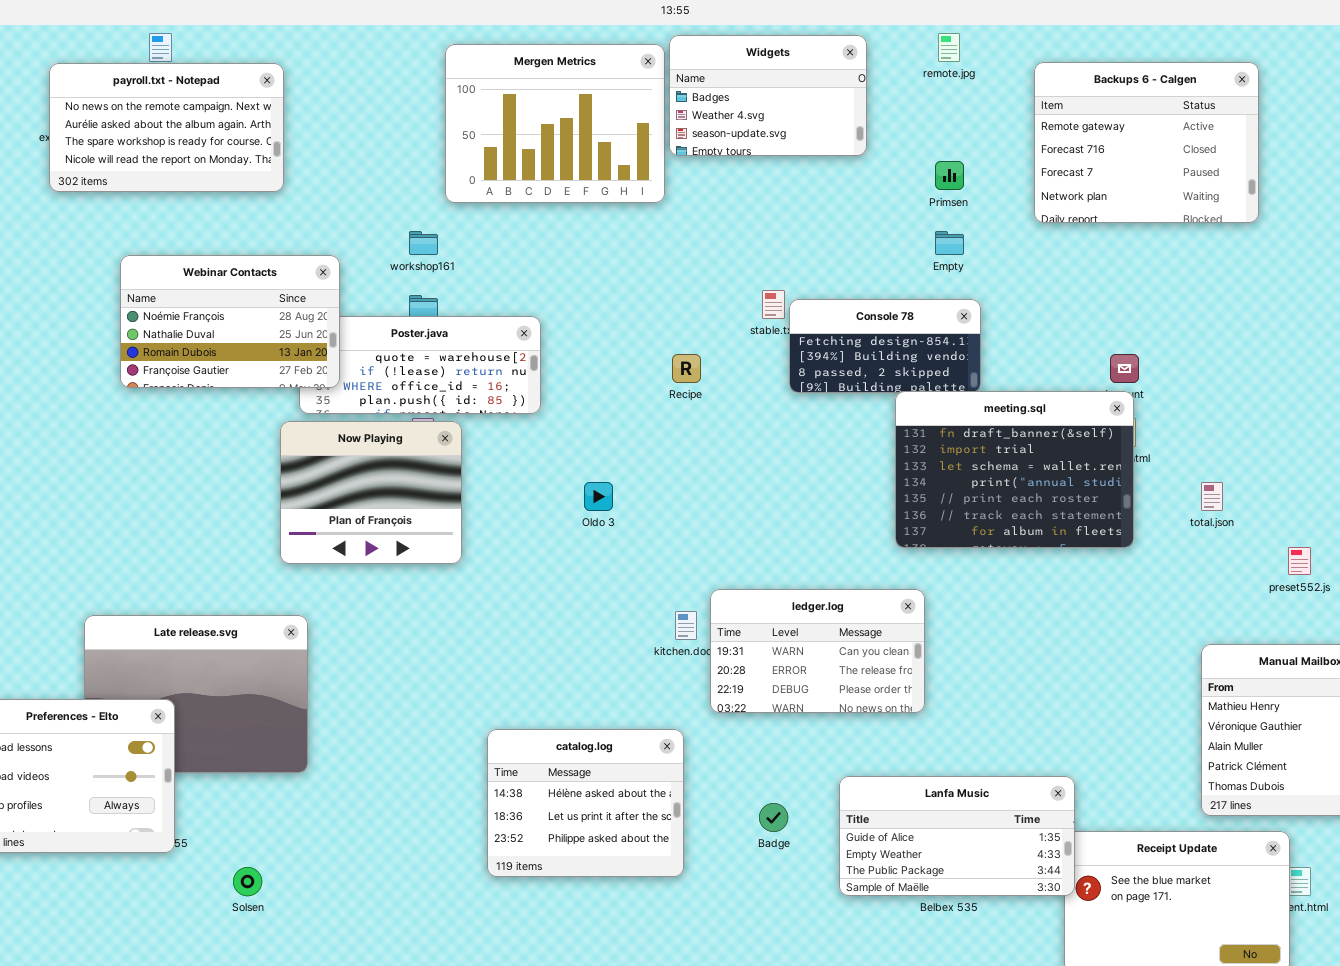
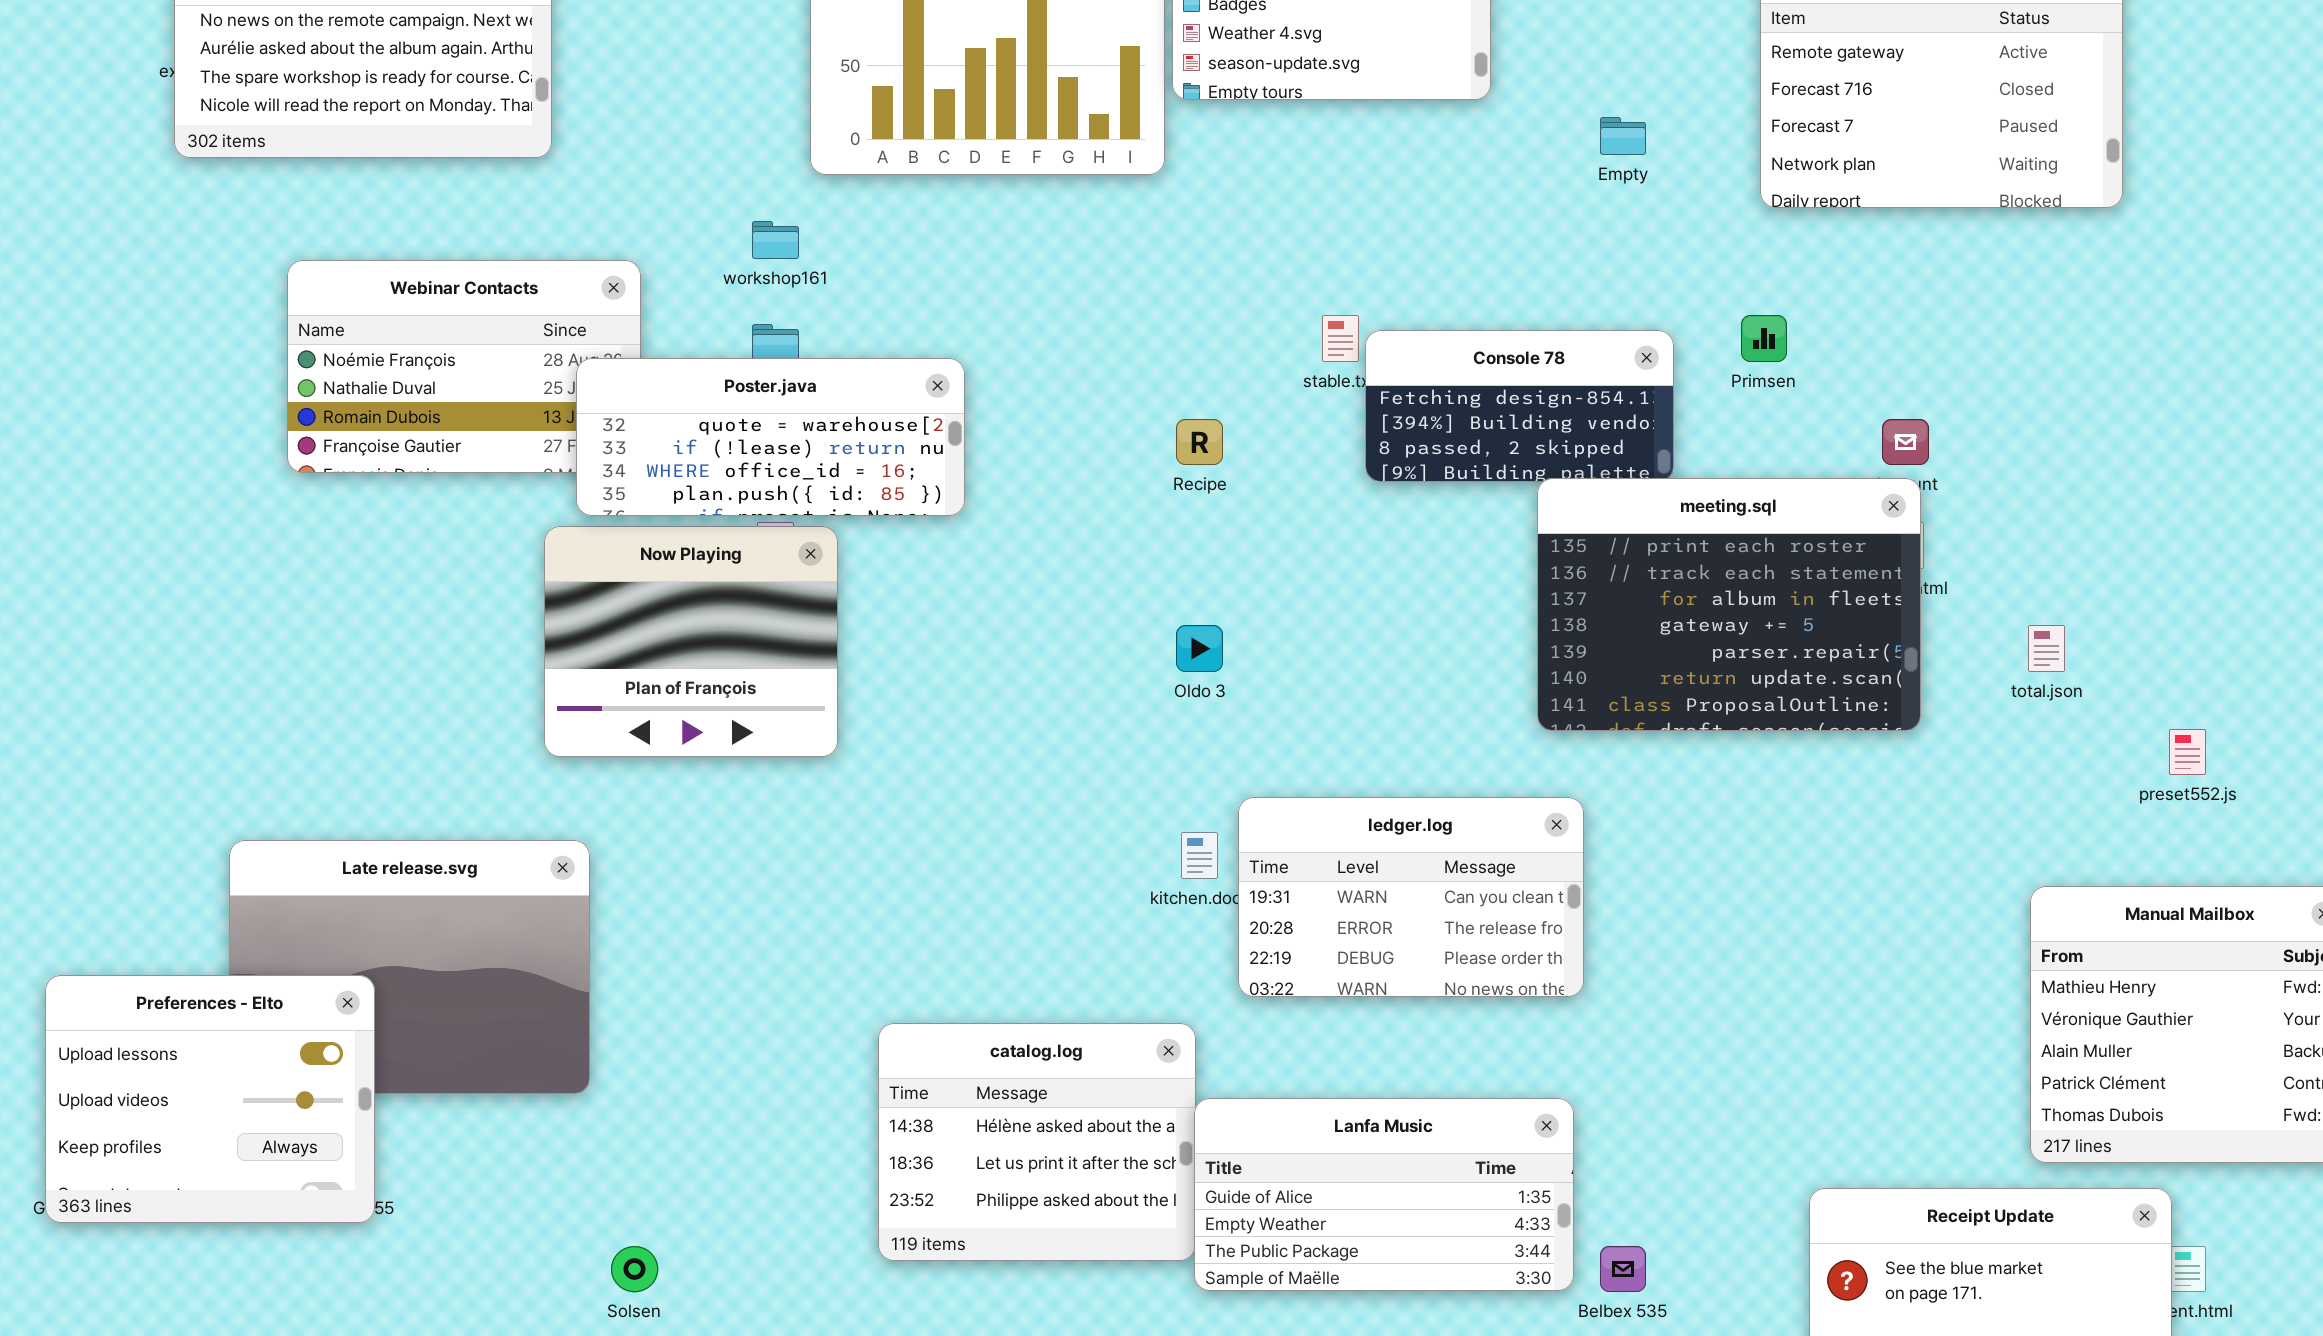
Primsen: [935,161,964,190] -> [1741,315,1787,362], moved
Empty: [935,231,964,255] -> [1600,117,1646,155], moved
Poster.java: [299,316,541,414] -> [576,358,965,516], raised
meeting.sql: [895,391,1134,548] -> [1537,478,1921,731], scrolled down 4 rows
Oldo 3: [584,482,613,511] -> [1176,625,1223,672], moved
Lanfa Music: [839,776,1075,896] -> [1194,1098,1574,1291], moved
Solsen: [233,867,262,896] -> [611,1246,658,1292], moved

